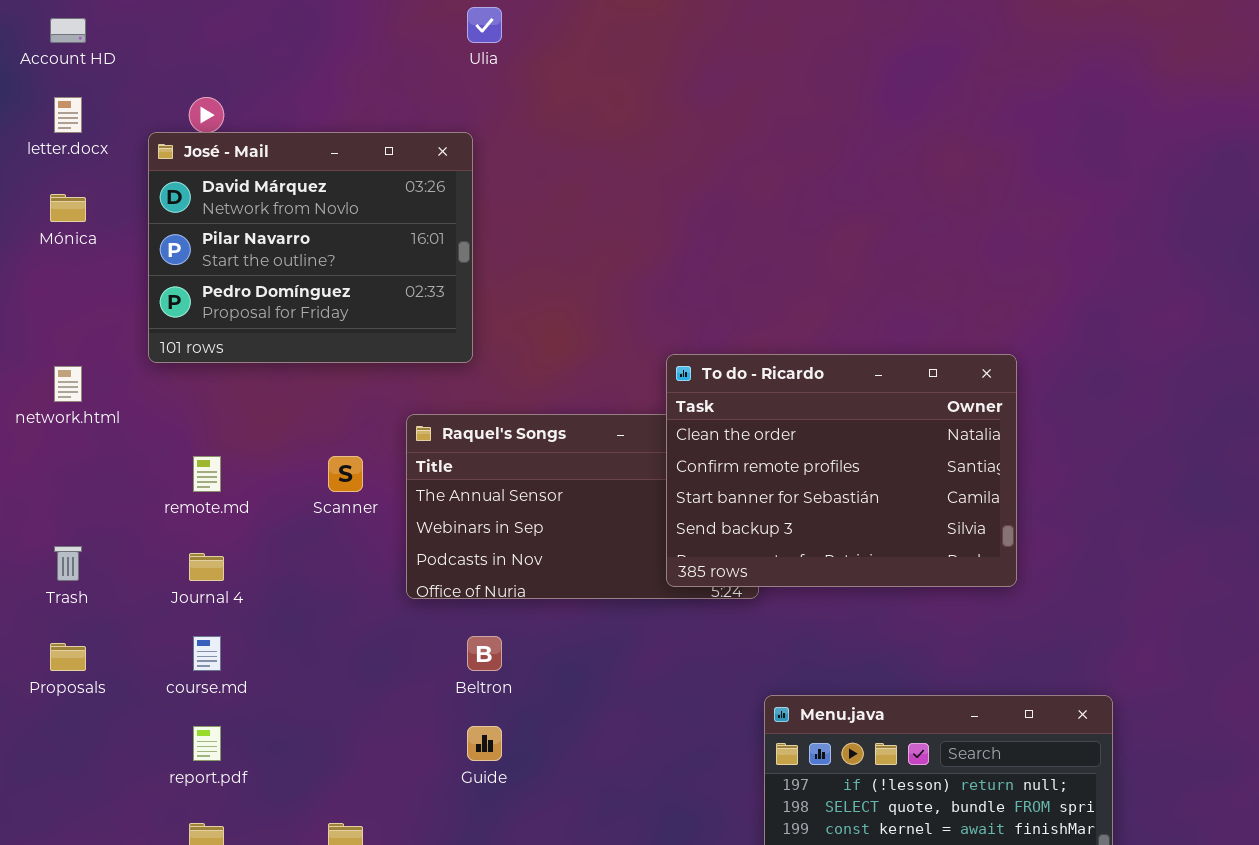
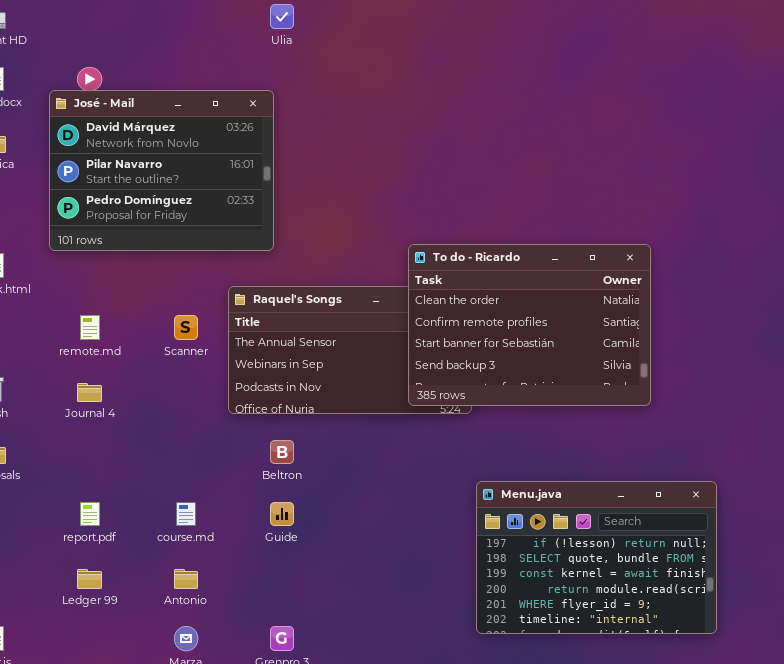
course.md: [193,636,221,671] -> [176,502,196,526], moved

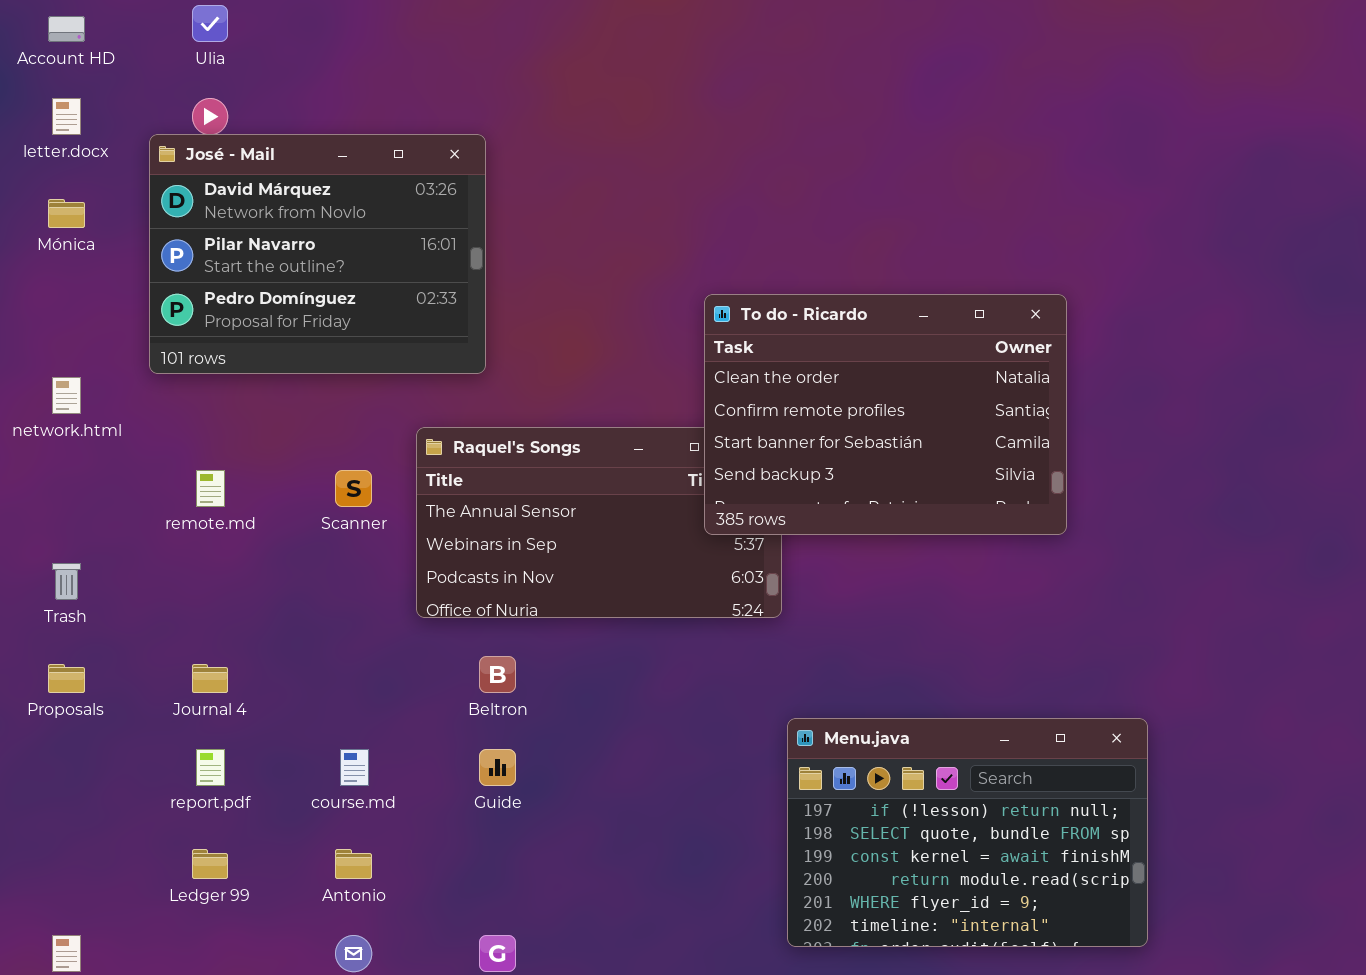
Ulia: [270,4,294,29] -> [192,5,228,42], moved
To do - Ricardo: [408,244,651,406] -> [704,294,1067,535], moved
Journal 4: [77,383,102,402] -> [192,664,228,693], moved

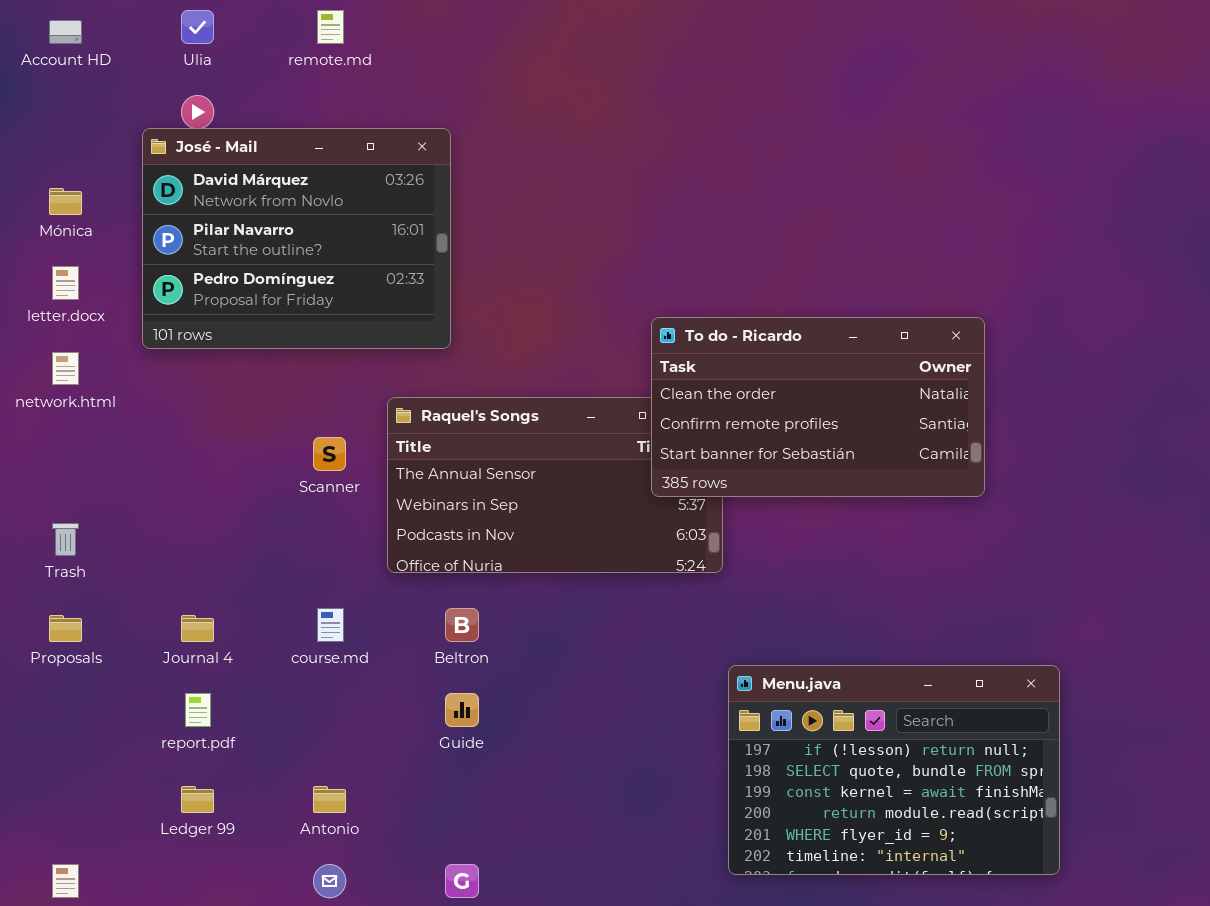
letter.docx: [52,98,81,135] -> [52,266,79,300], moved
To do - Ricardo: [704,294,1067,535] -> [651,317,985,497], resized
remote.md: [196,470,225,507] -> [317,10,344,44], moved
course.md: [340,749,369,786] -> [317,608,344,642], moved

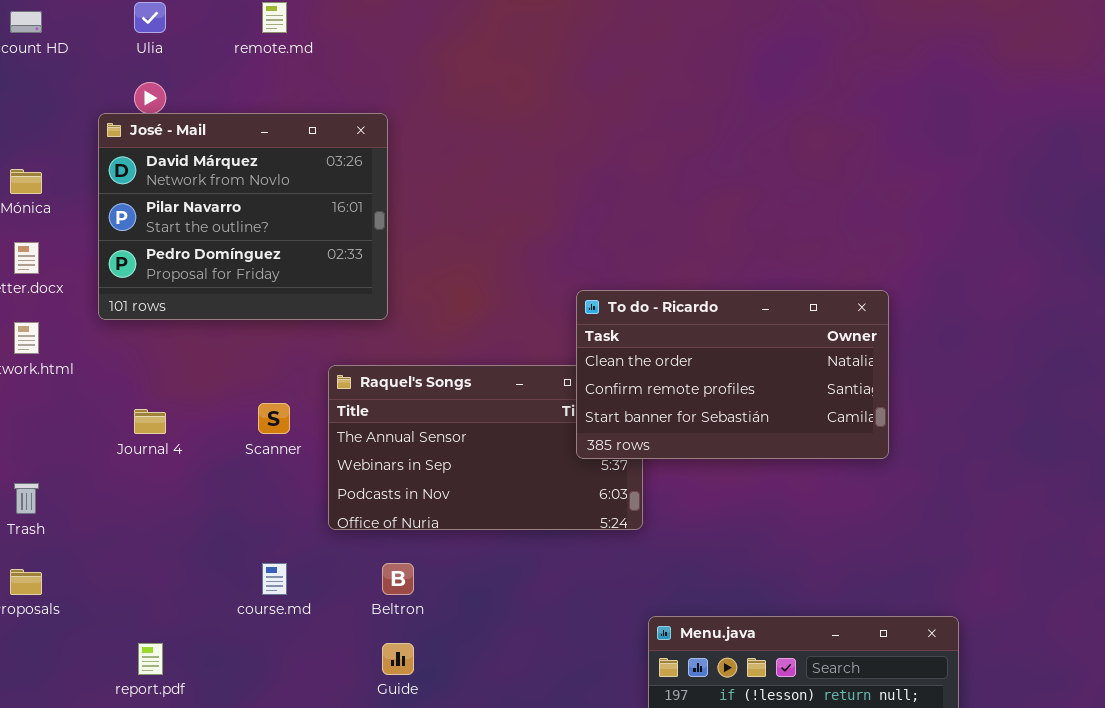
Journal 4: [181,615,214,642] -> [134,409,166,434], moved

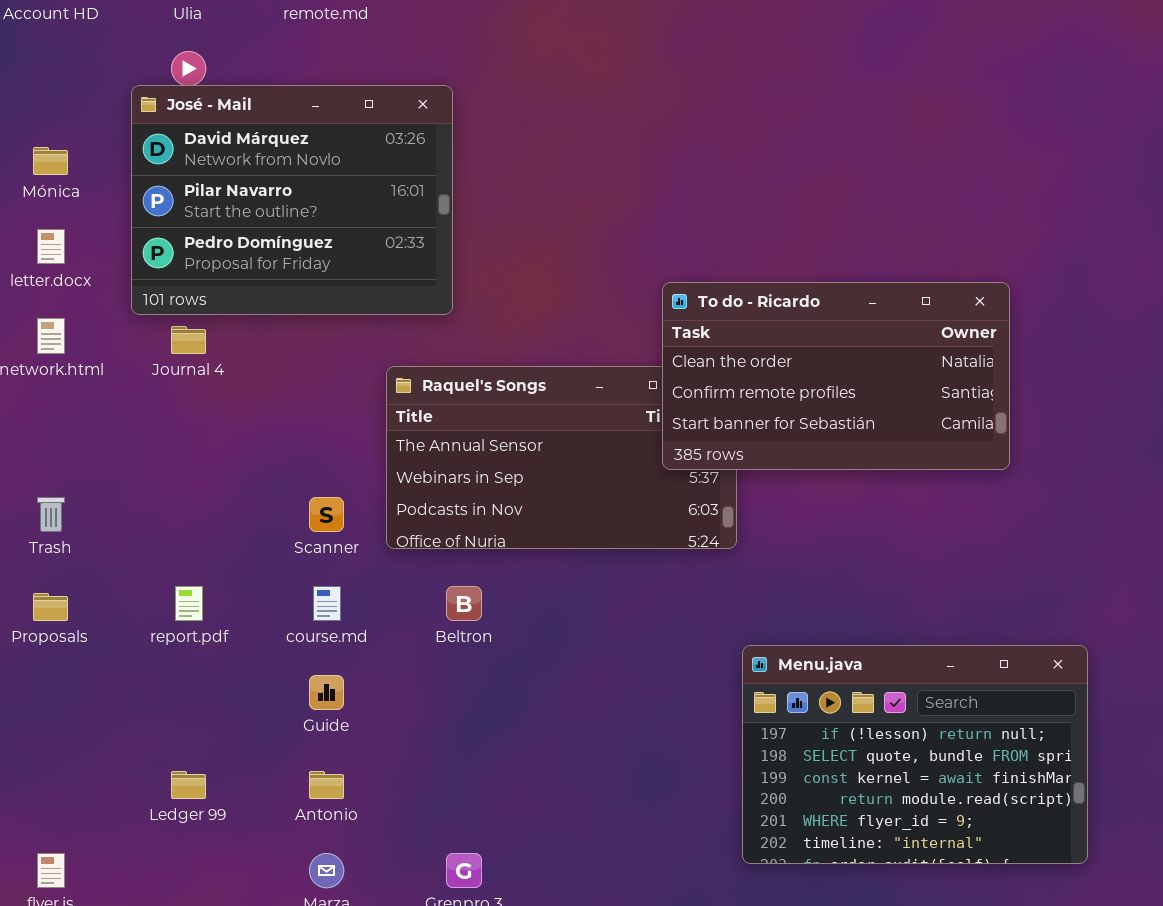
Scanner: [258,403,290,434] -> [309,497,344,532], moved
Journal 4: [134,409,166,434] -> [171,326,206,354], moved
report.pdf: [138,643,163,675] -> [175,586,203,621], moved
Guide: [382,643,414,675] -> [309,675,344,710], moved

